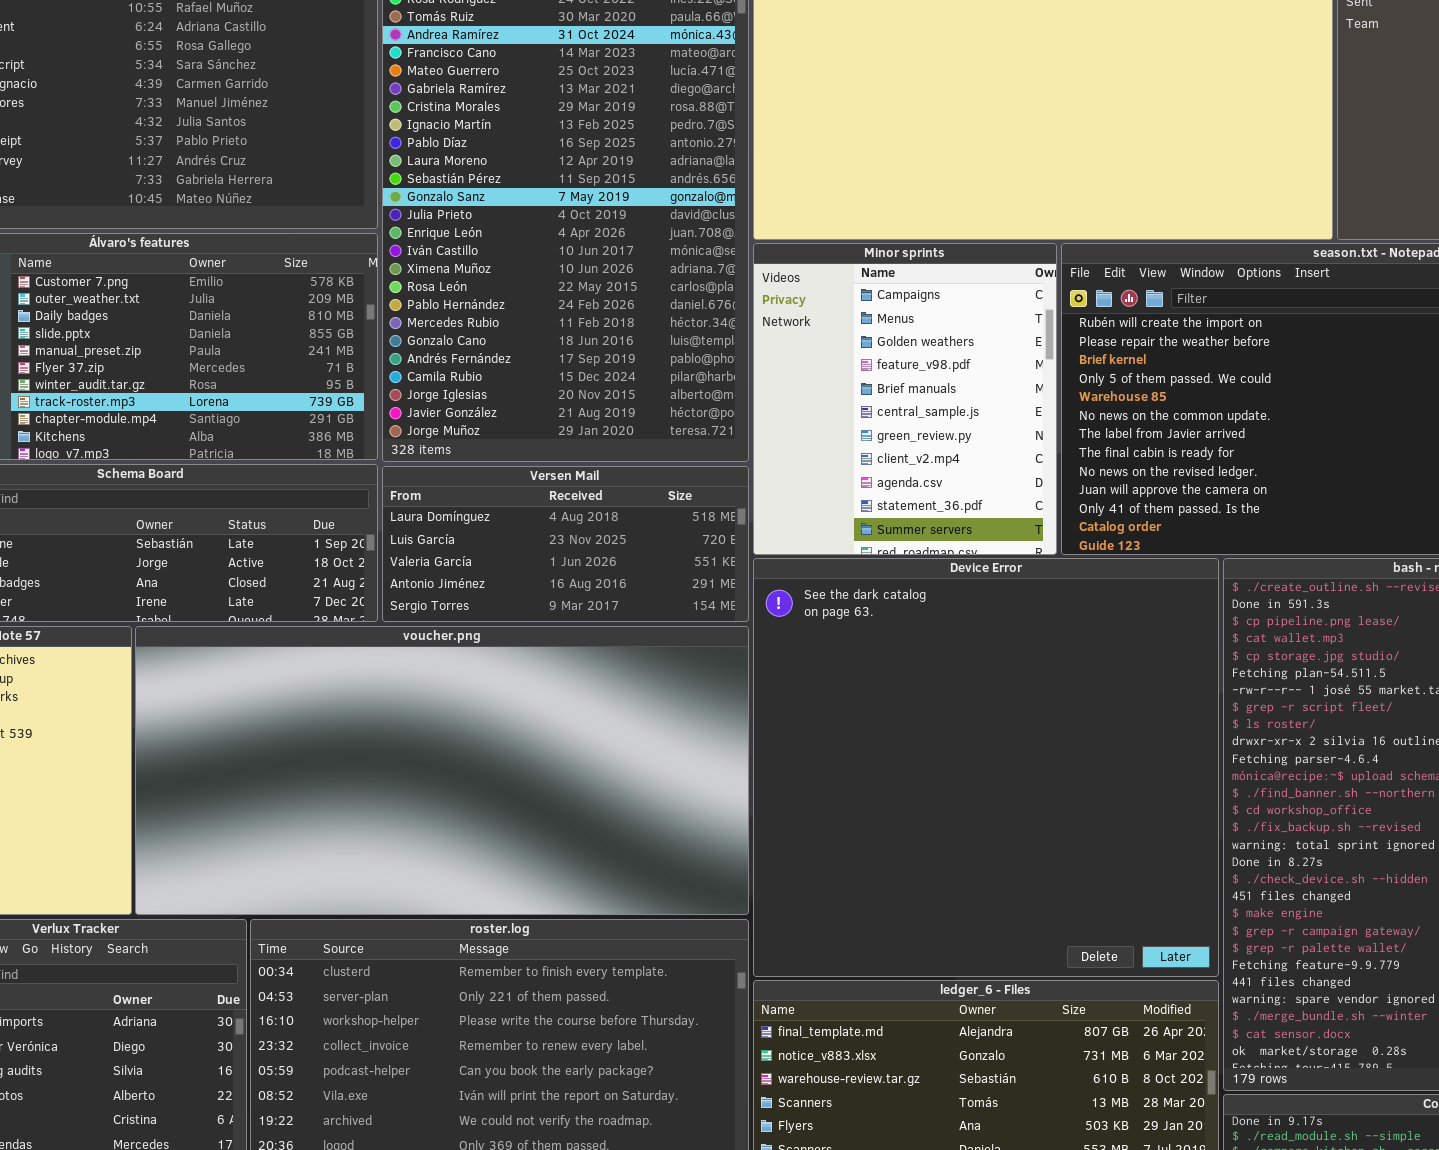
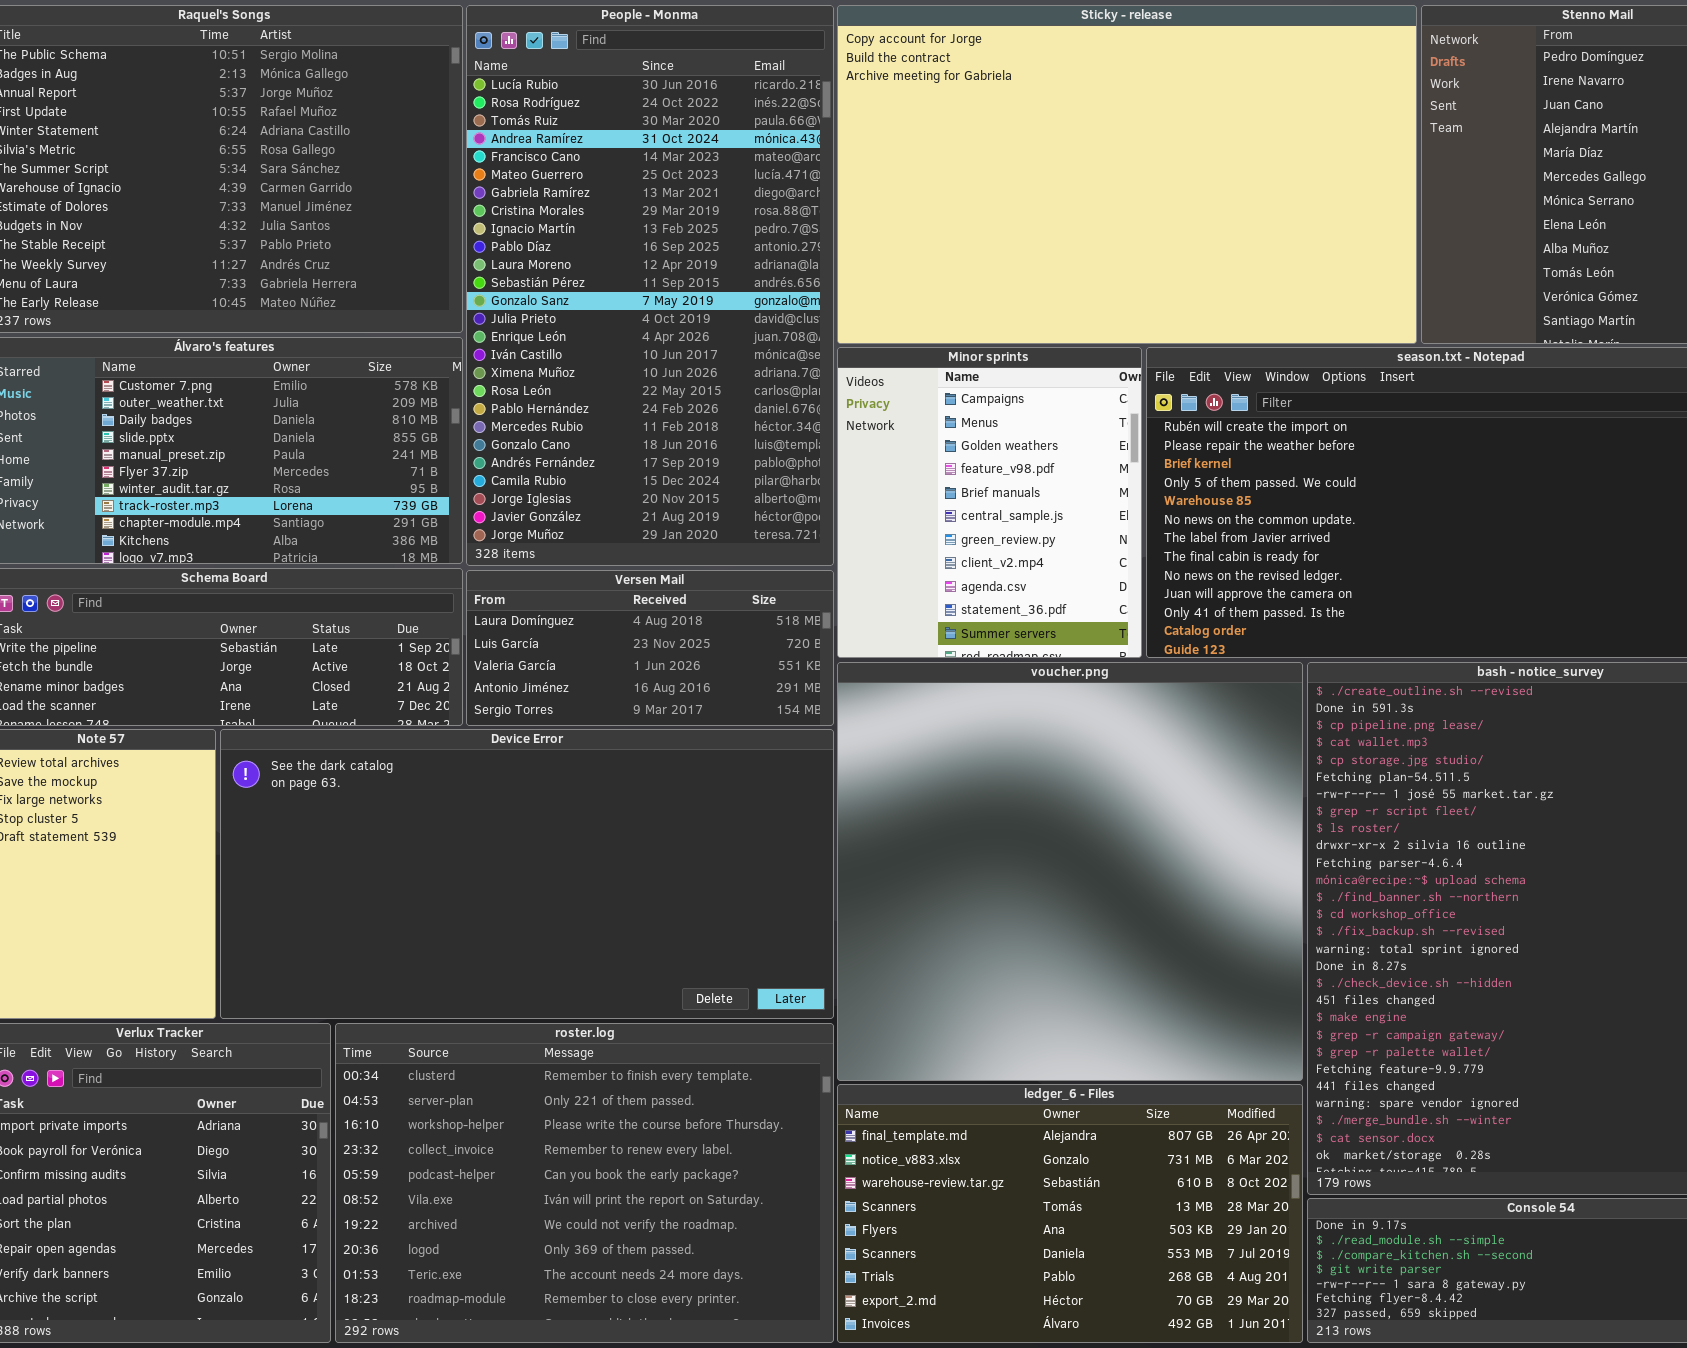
Device Error: [753,558,1219,977] -> [220,729,834,1019], moved, resized
voucher.png: [135,626,749,915] -> [837,662,1303,1081], moved, resized

